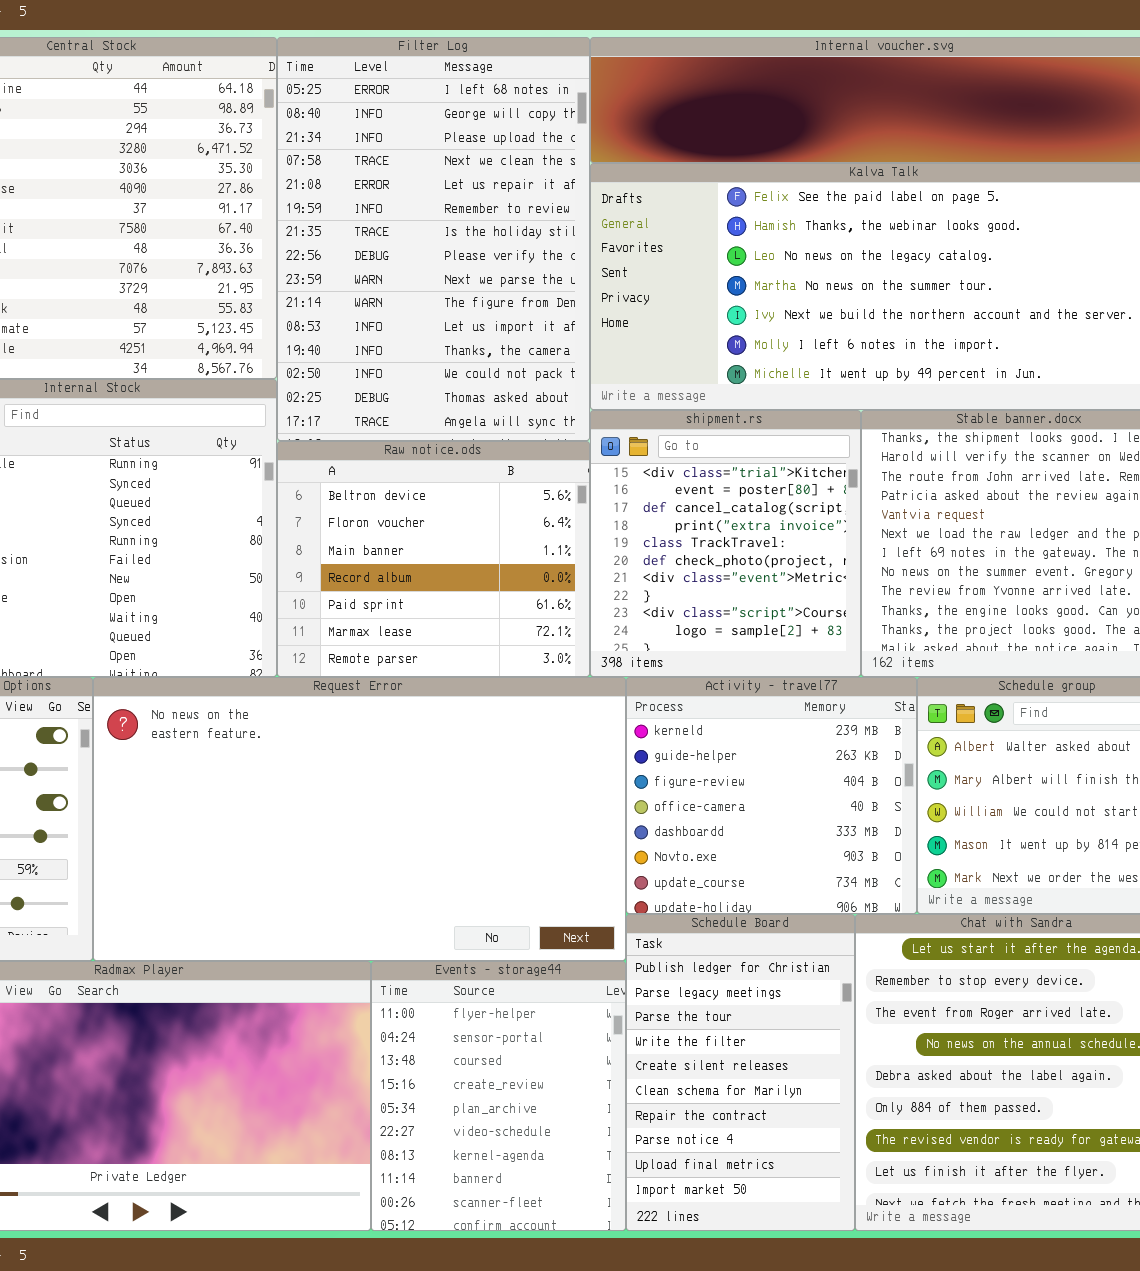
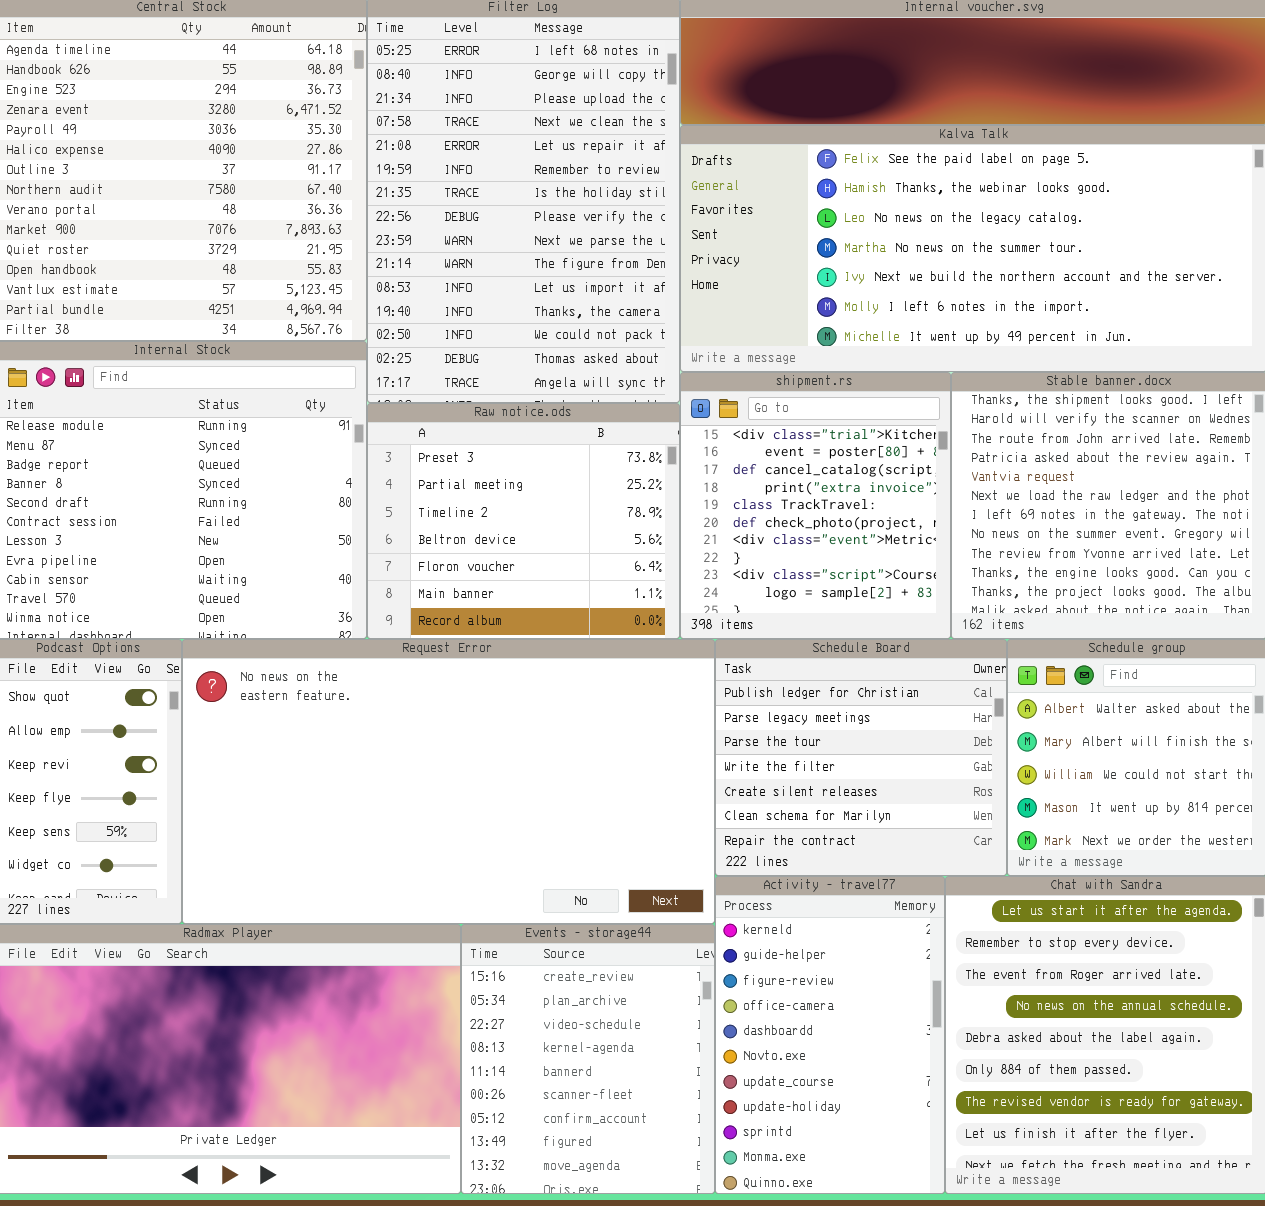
Raw notice.ods: [277,441,590,677] -> [367,403,680,639], scrolled up 3 rows
Activity - travel77: [626,677,917,914] -> [715,876,945,1194], moved, resized
Schedule Board: [626,914,855,1231] -> [715,639,1007,876], moved, resized
Events - storage44: [371,961,626,1231] -> [461,924,715,1194], scrolled down 3 rows

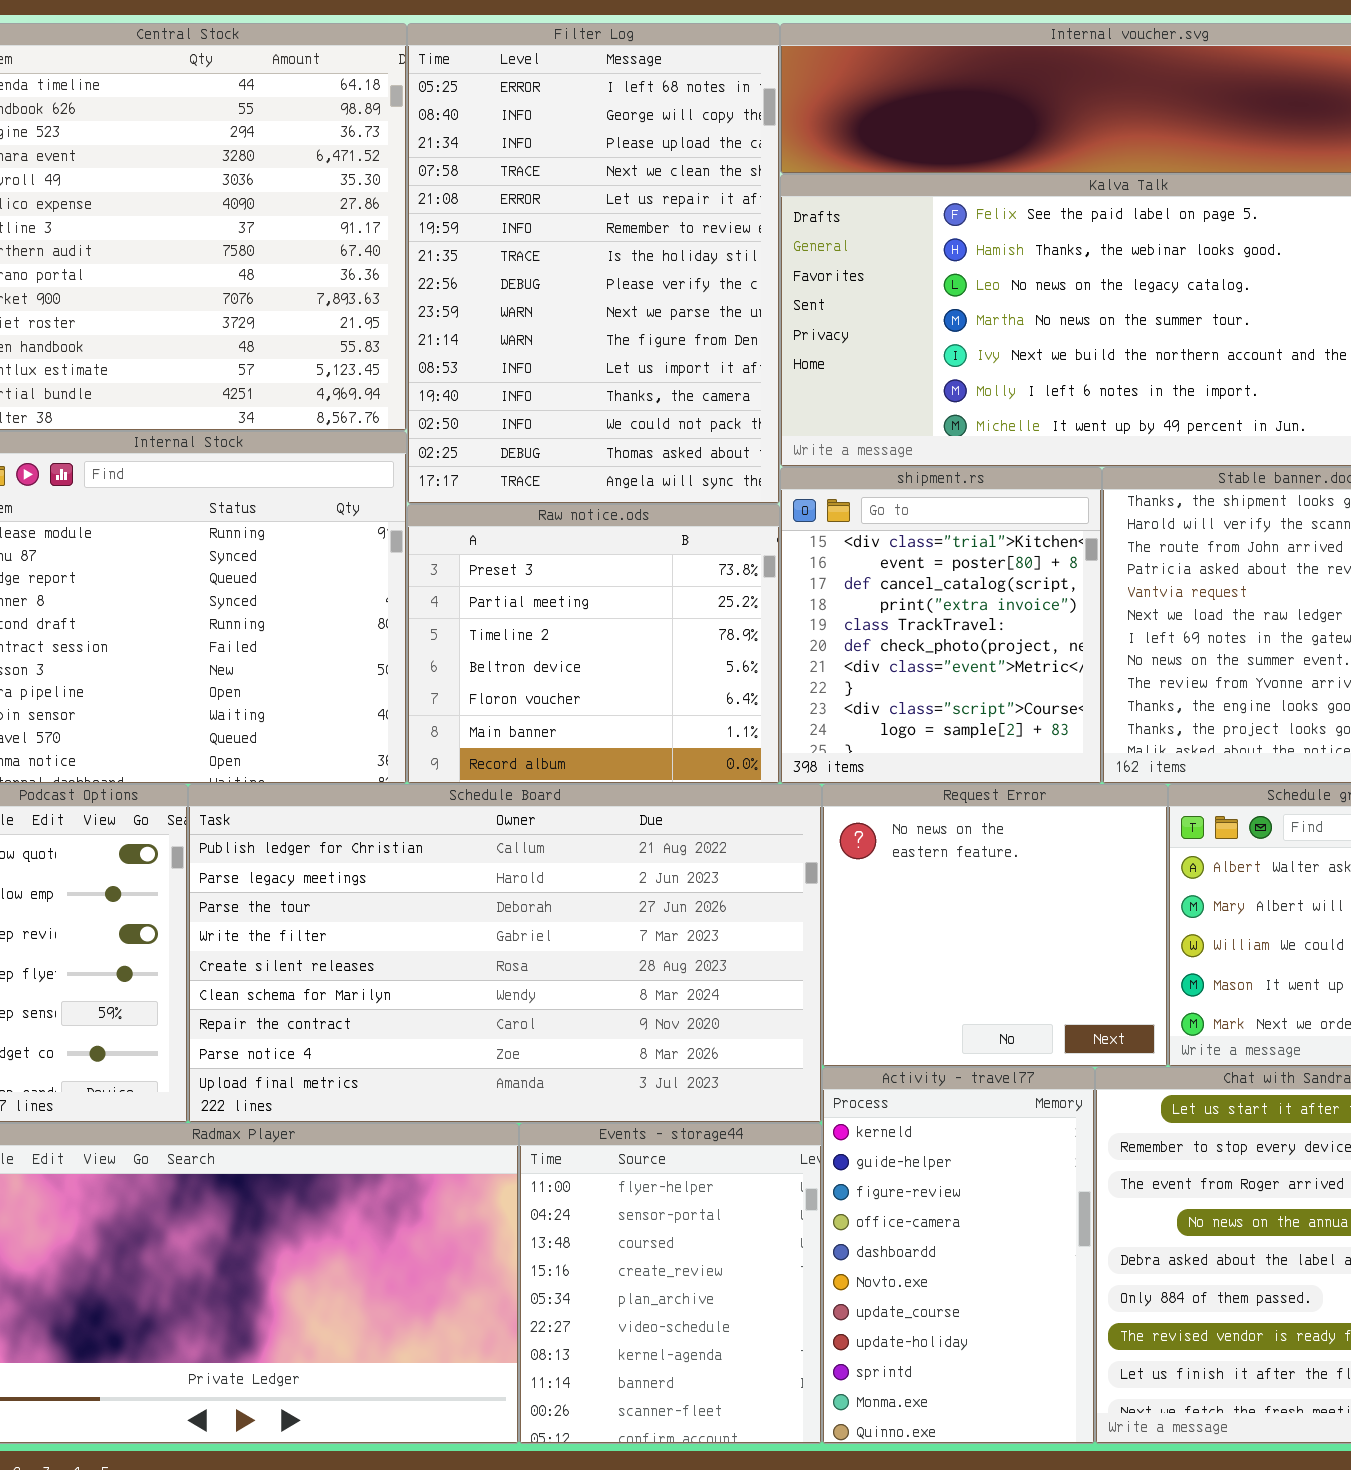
Request Error: [182,639,715,924] -> [822,784,1168,1067], moved, resized
Schedule Board: [715,639,1007,876] -> [188,784,822,1123], moved, resized
Events - storage44: [461,924,715,1194] -> [519,1123,822,1444], scrolled up 3 rows

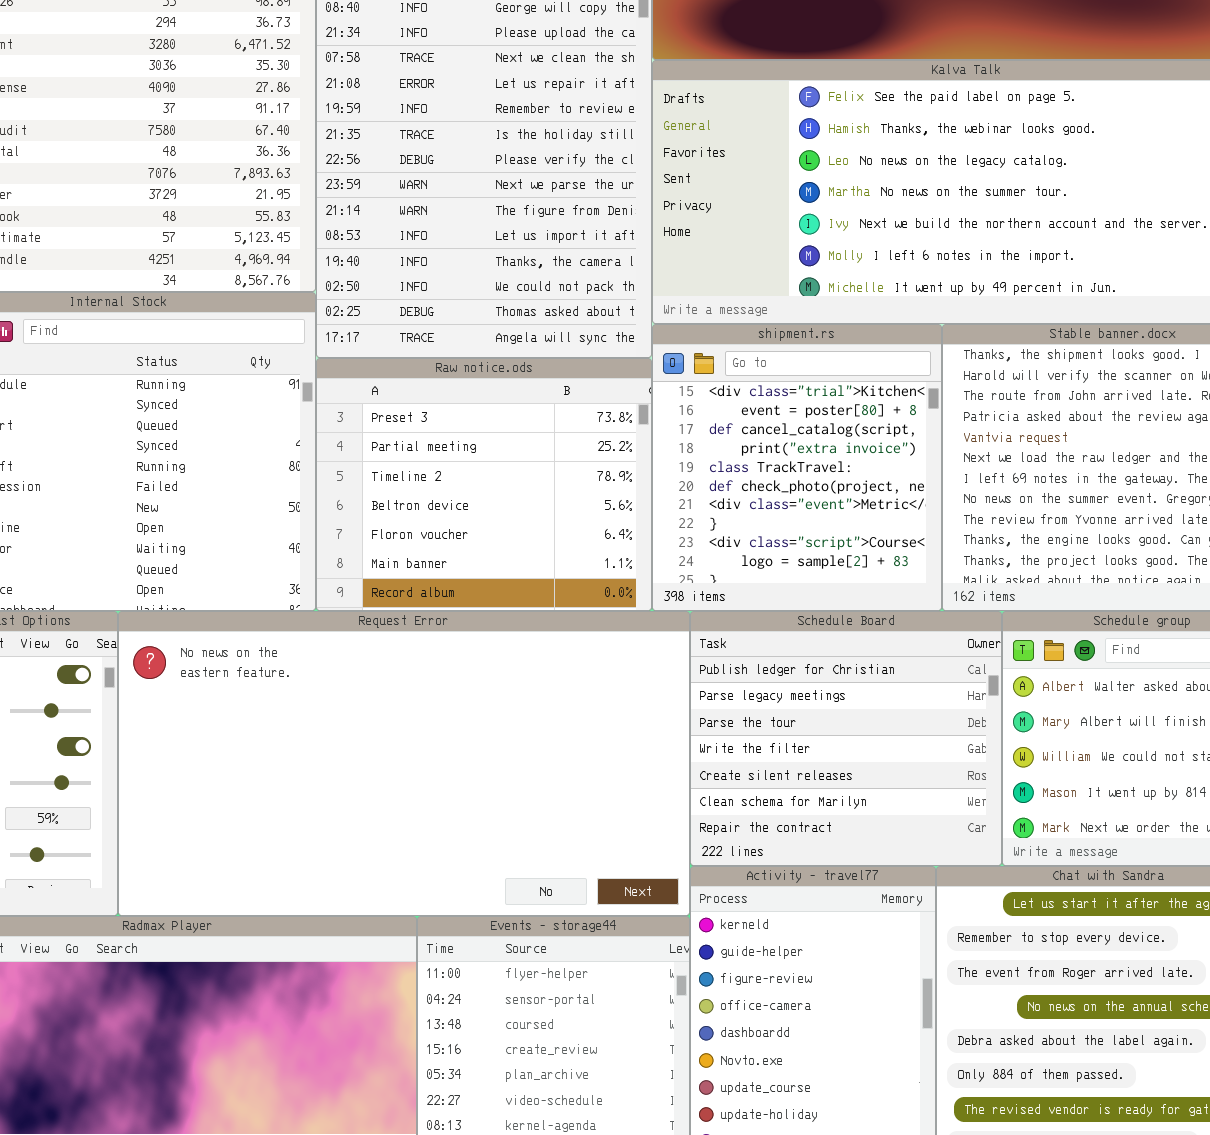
Schedule Board: [188,784,822,1123] -> [690,611,1002,866], moved, resized
Request Error: [822,784,1168,1067] -> [118,611,690,916], moved, resized

